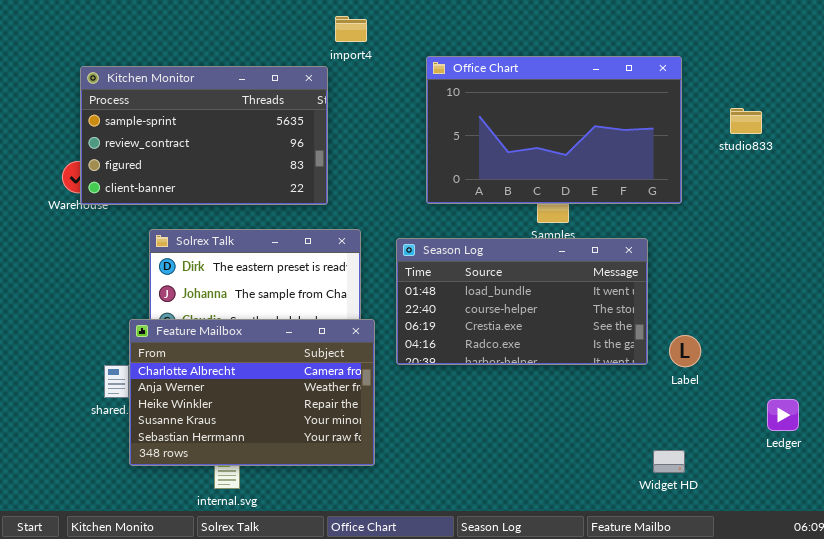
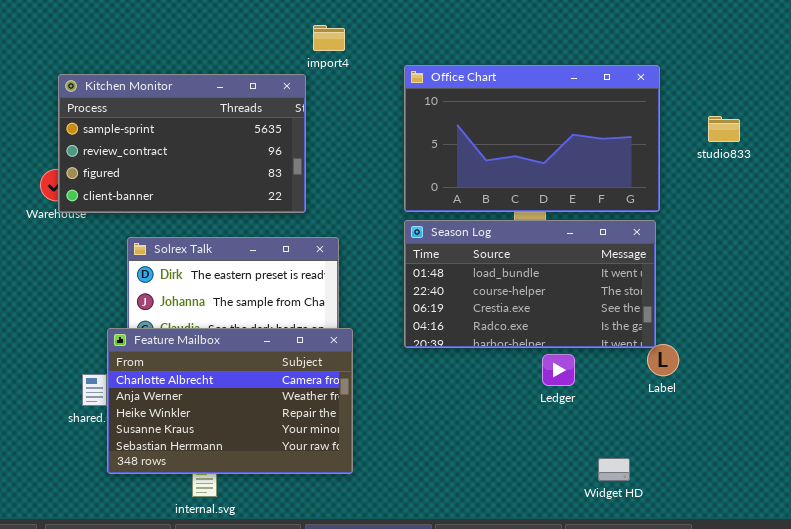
Season Log: [396,238,648,365] -> [404,220,656,348], moved
Ledger: [767,399,799,431] -> [542,354,575,386], moved
Widget HD: [653,450,685,473] -> [598,458,630,481], moved

